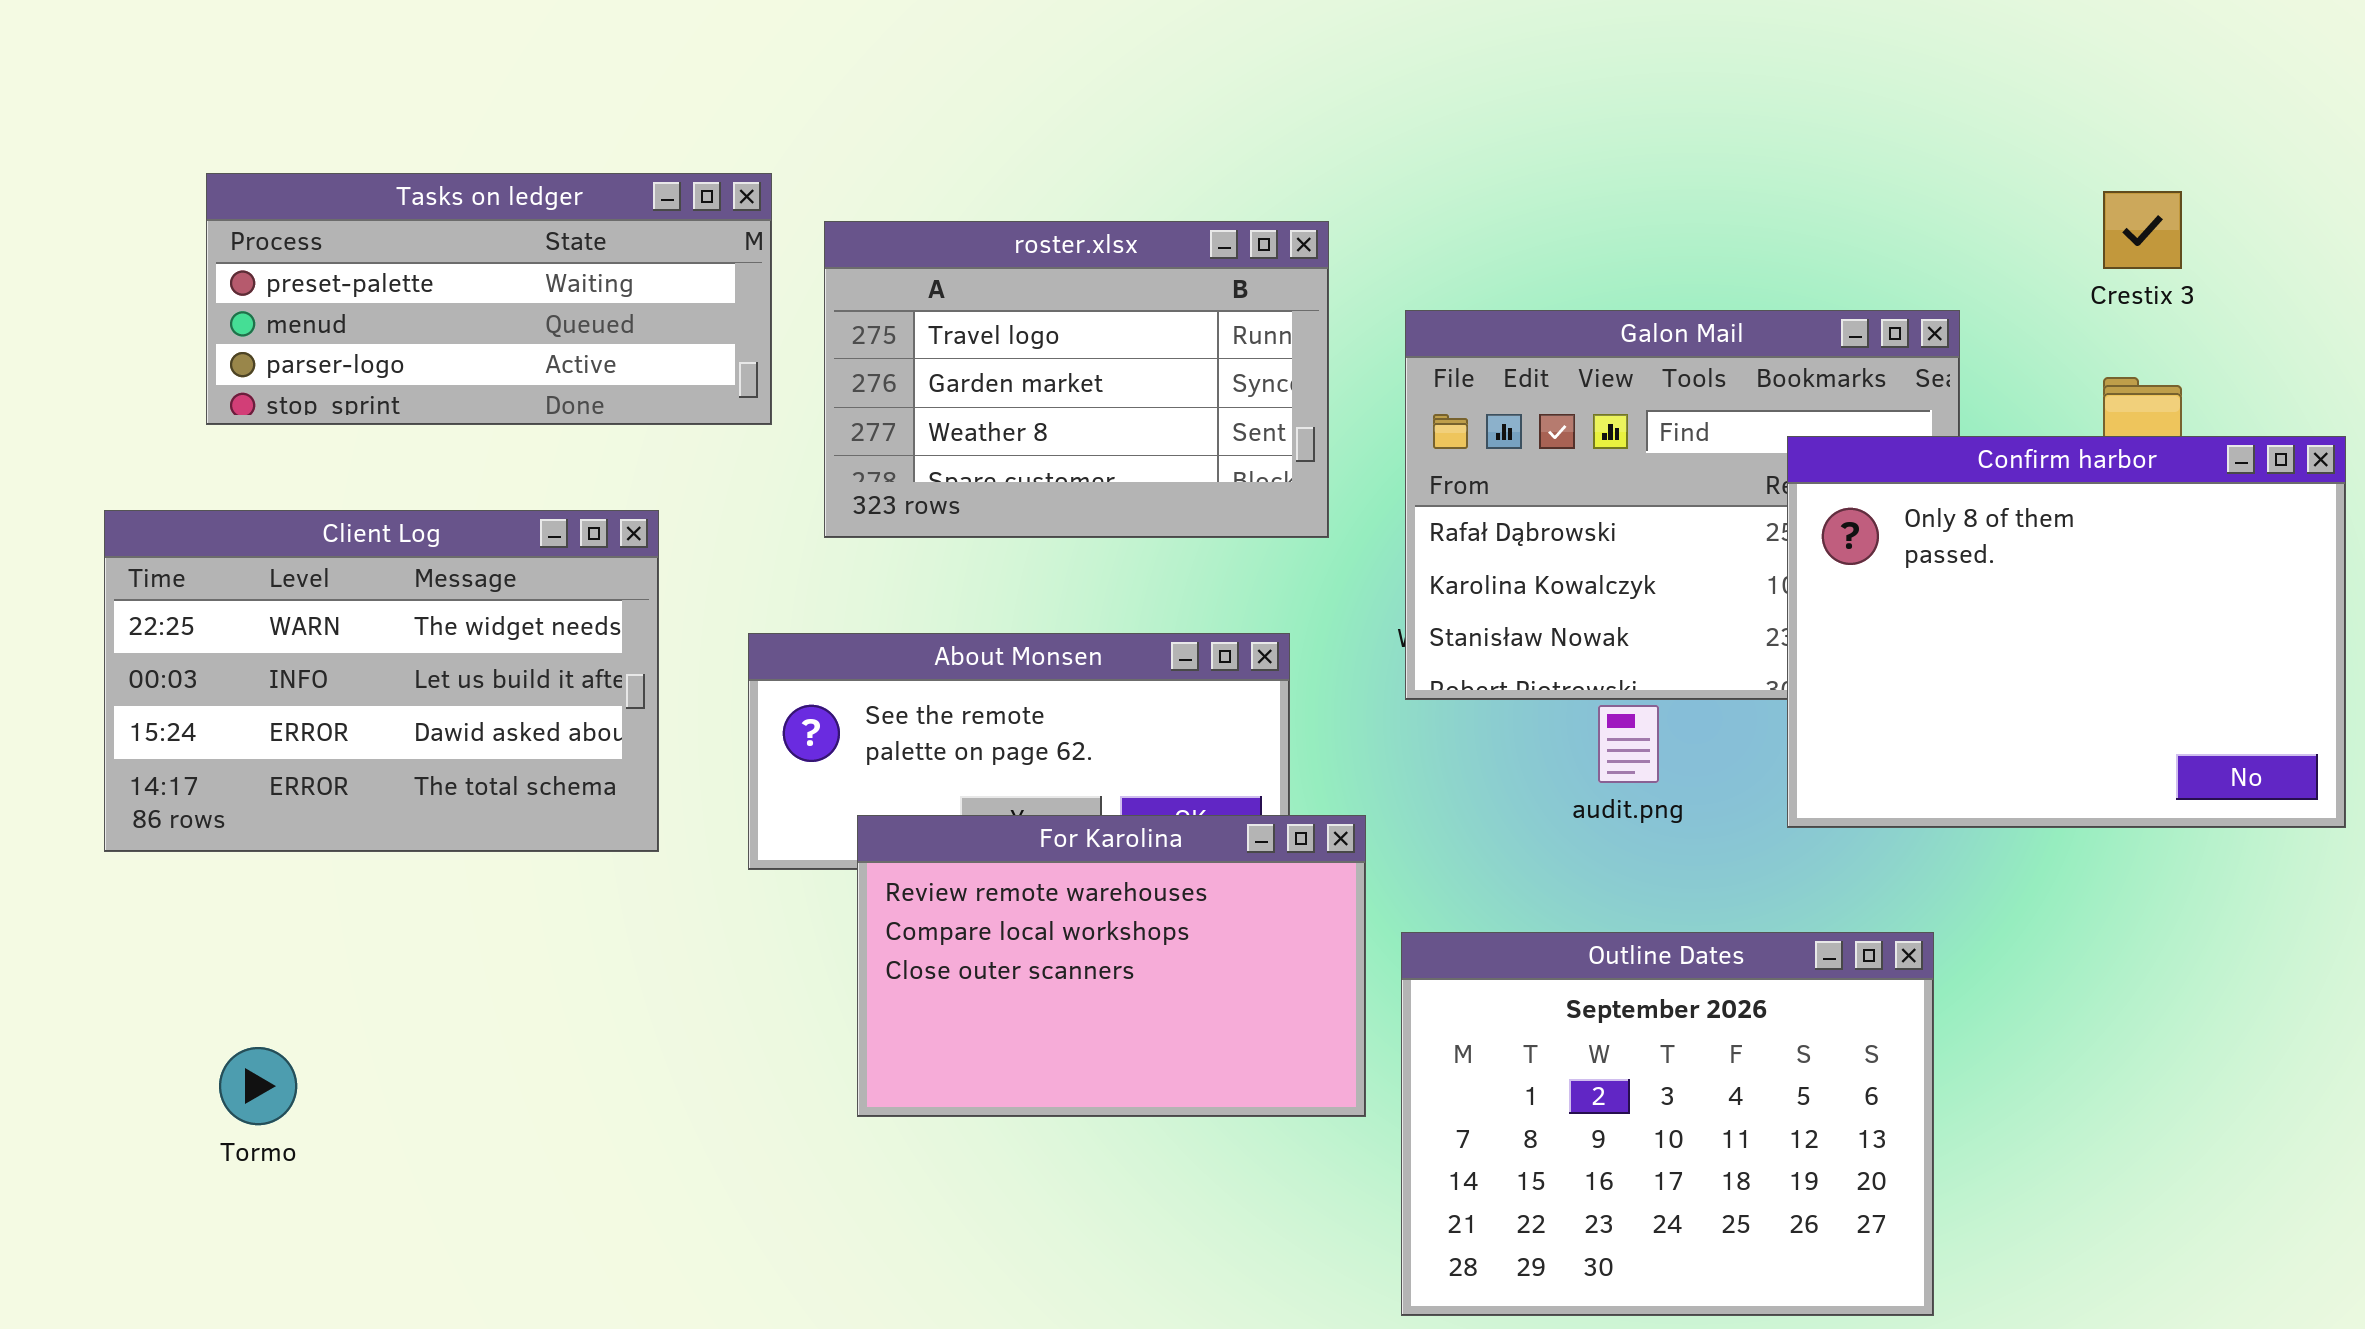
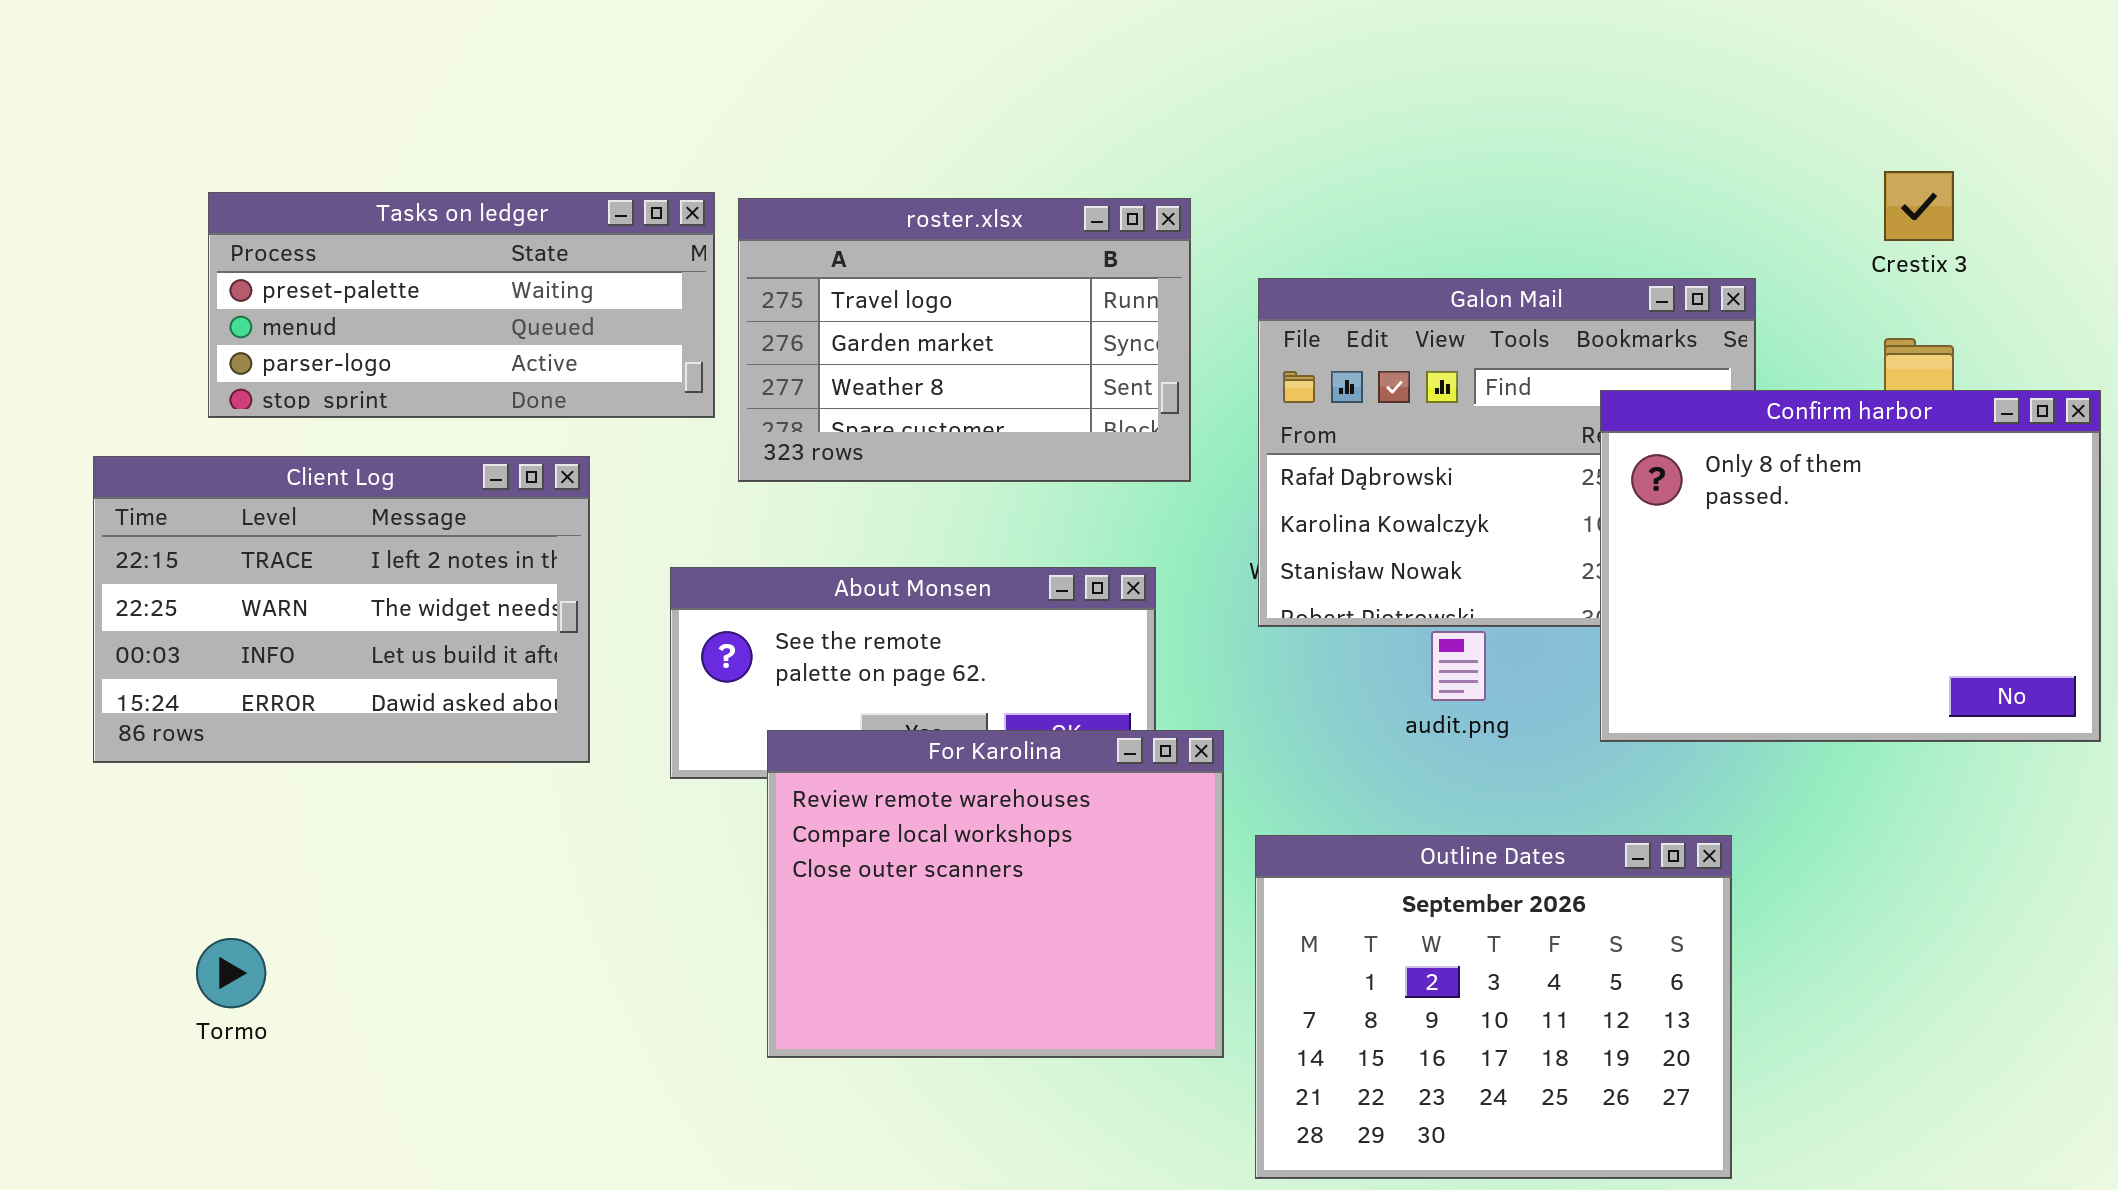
Tasks on ledger: [206,173,772,425] -> [208,192,715,418], moved
Client Log: [104,510,659,852] -> [93,456,590,763], scrolled up 1 row
For Karolina: [857,815,1366,1117] -> [767,730,1224,1058], resized

